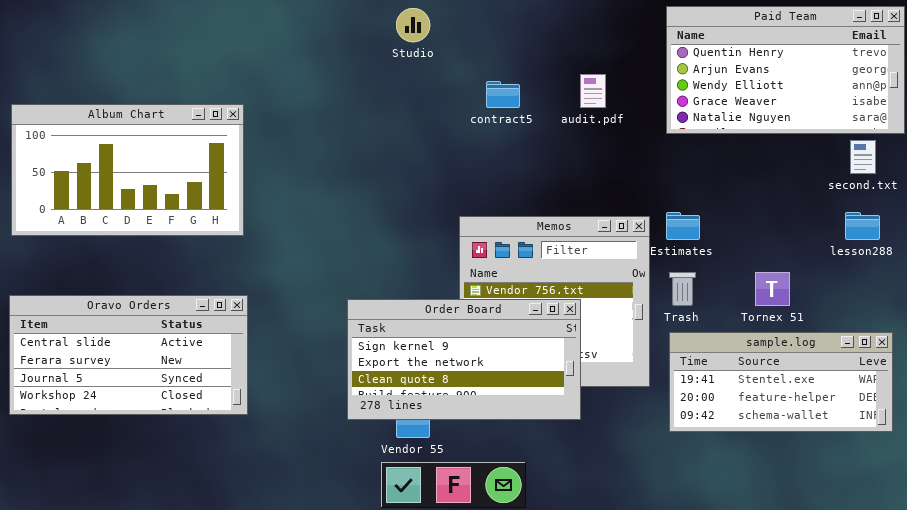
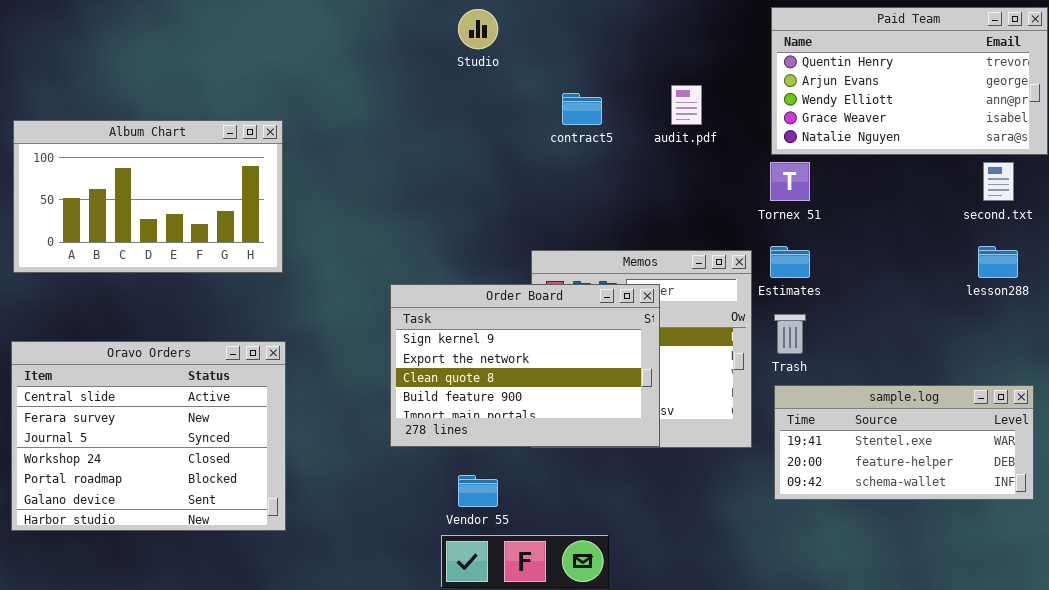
Tornex 51: [755,272,790,306] -> [770,162,810,201], moved
Oravo Orders: [9,295,248,415] -> [11,341,286,531], resized
Order Board: [347,299,581,420] -> [390,284,660,447], moved, resized

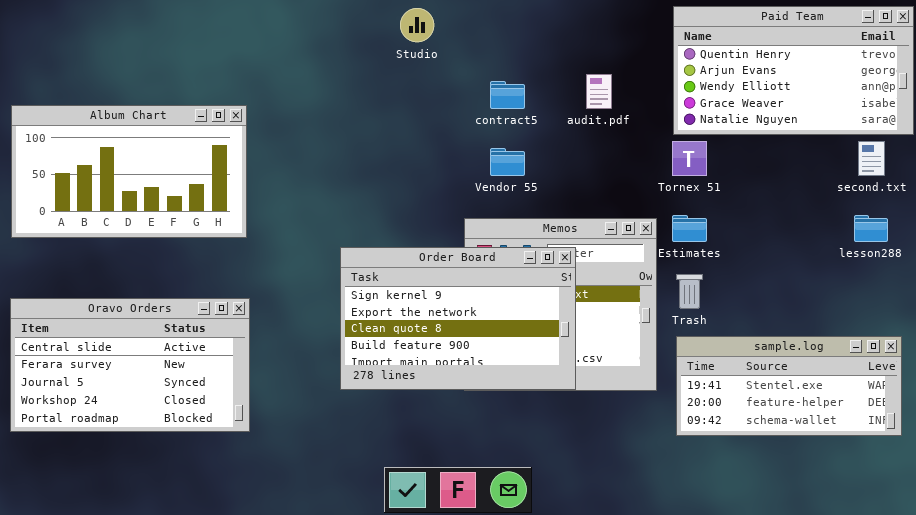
Oravo Orders: [11,341,286,531] -> [10,298,250,432], resized
Vendor 55: [458,475,498,507] -> [490,148,525,176], moved

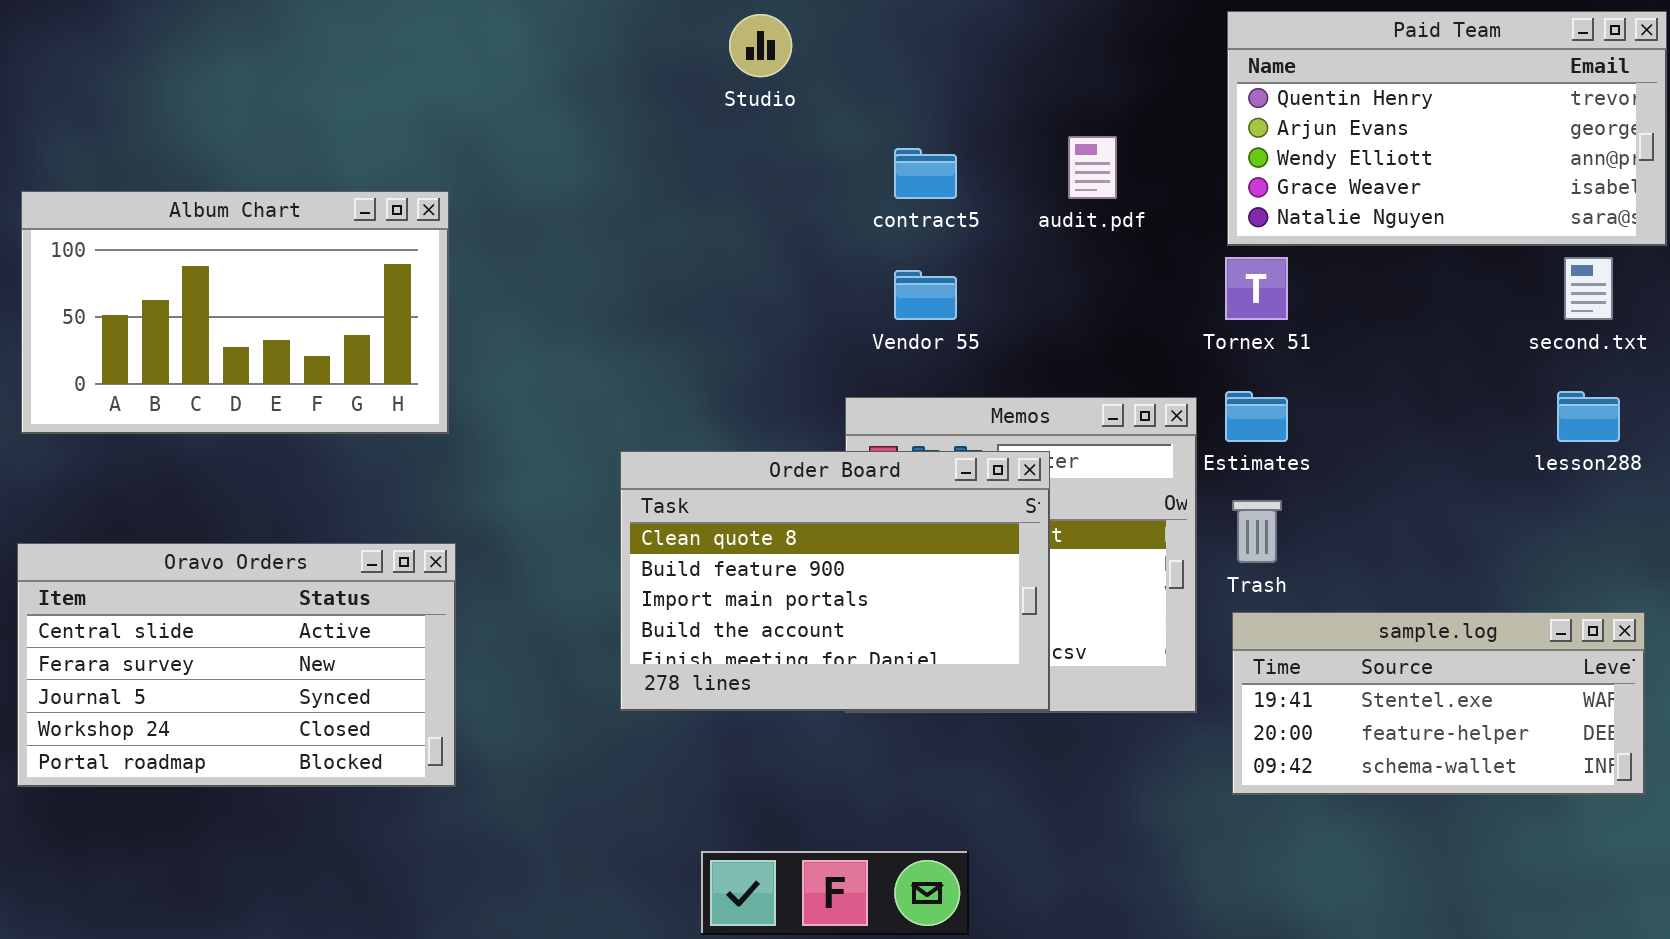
Order Board: [340,247,576,390] -> [620,451,1050,711], scrolled down 2 rows

